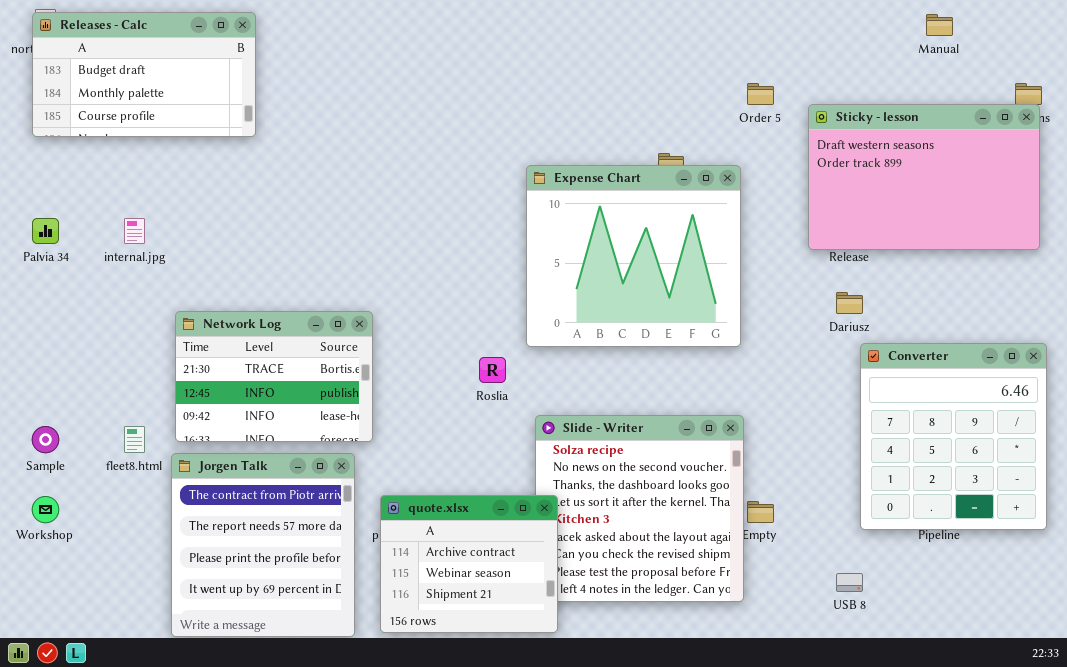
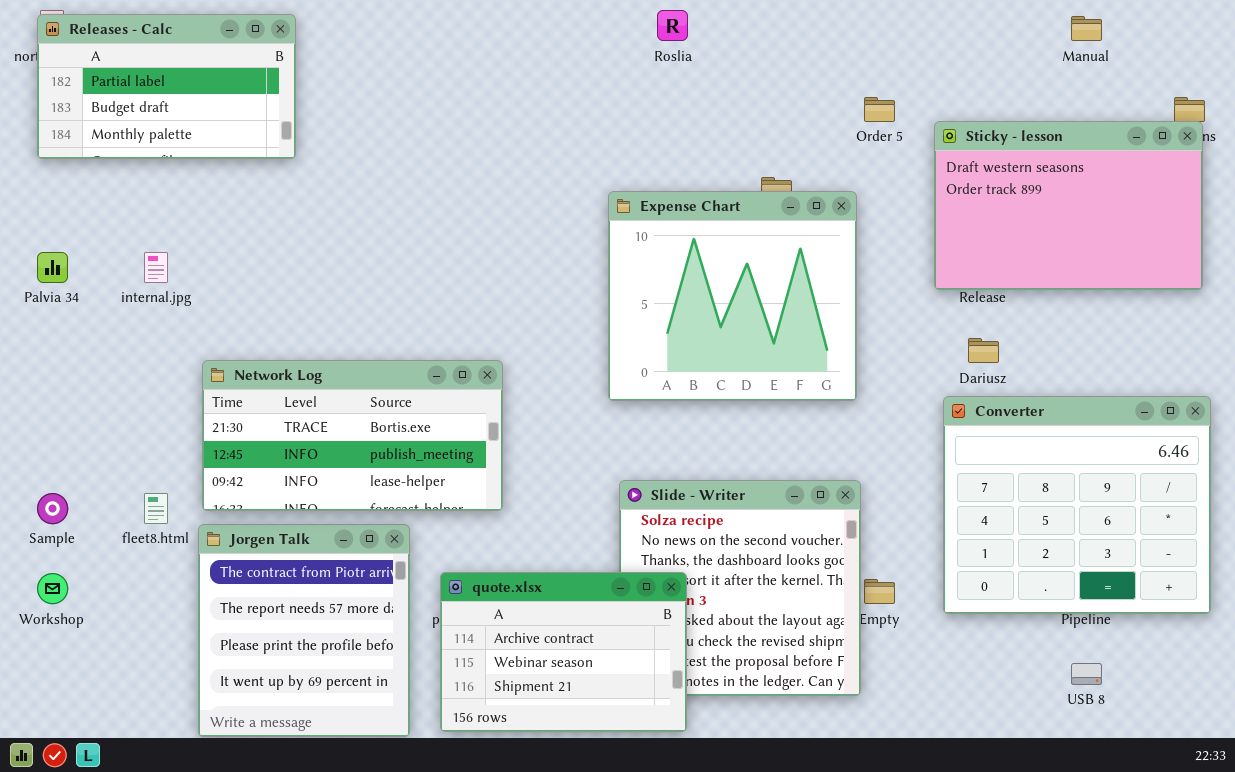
Releases - Calc: [32,12,256,137] -> [37,14,296,159], scrolled up 1 row
Network Log: [175,311,373,442] -> [202,360,503,511], resized
Converter: [860,343,1047,530] -> [943,396,1211,614], resized
Roslia: [479,357,506,383] -> [657,10,688,41], moved
quote.xlsx: [380,495,558,633] -> [440,572,687,732], resized
USB 8: [836,573,863,592] -> [1071,663,1102,685], moved

